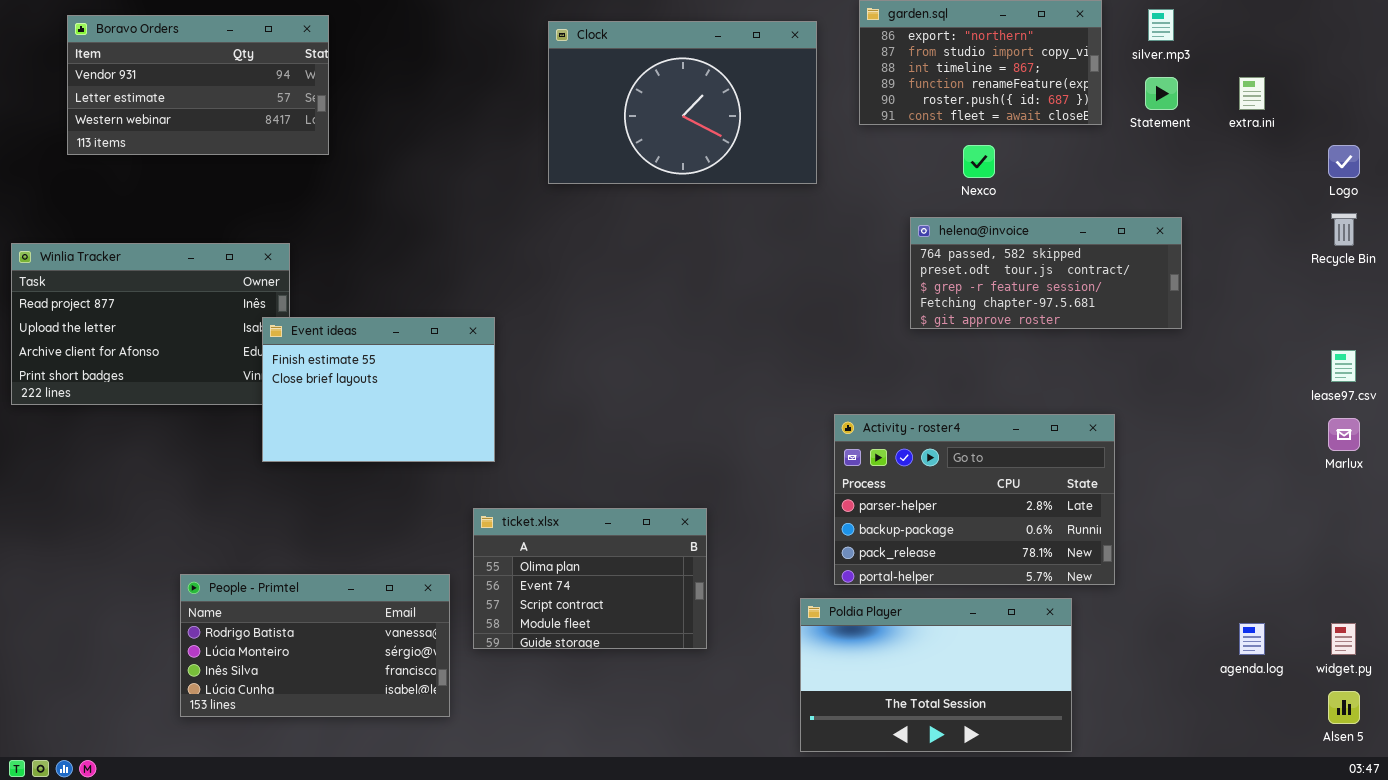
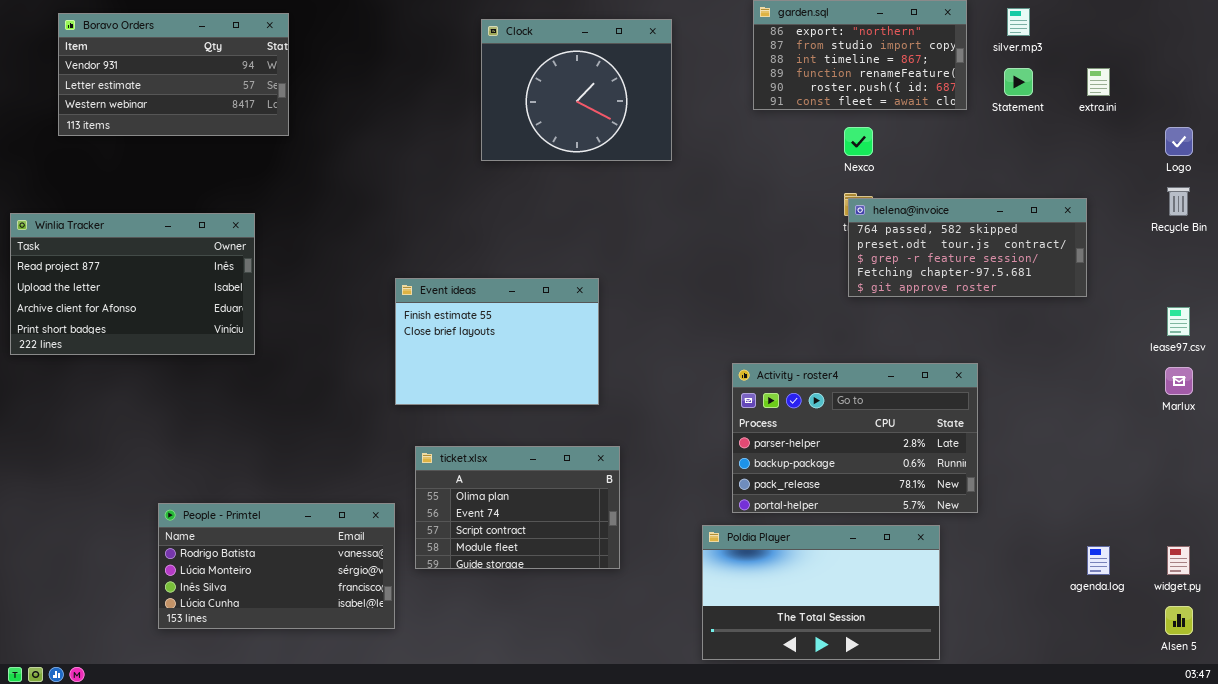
Clock: [548,21,817,184] -> [481,19,672,161], resized
helena@invoice: [910,217,1182,329] -> [848,198,1087,297], moved
Event ideas: [262,317,495,462] -> [395,278,599,405], moved

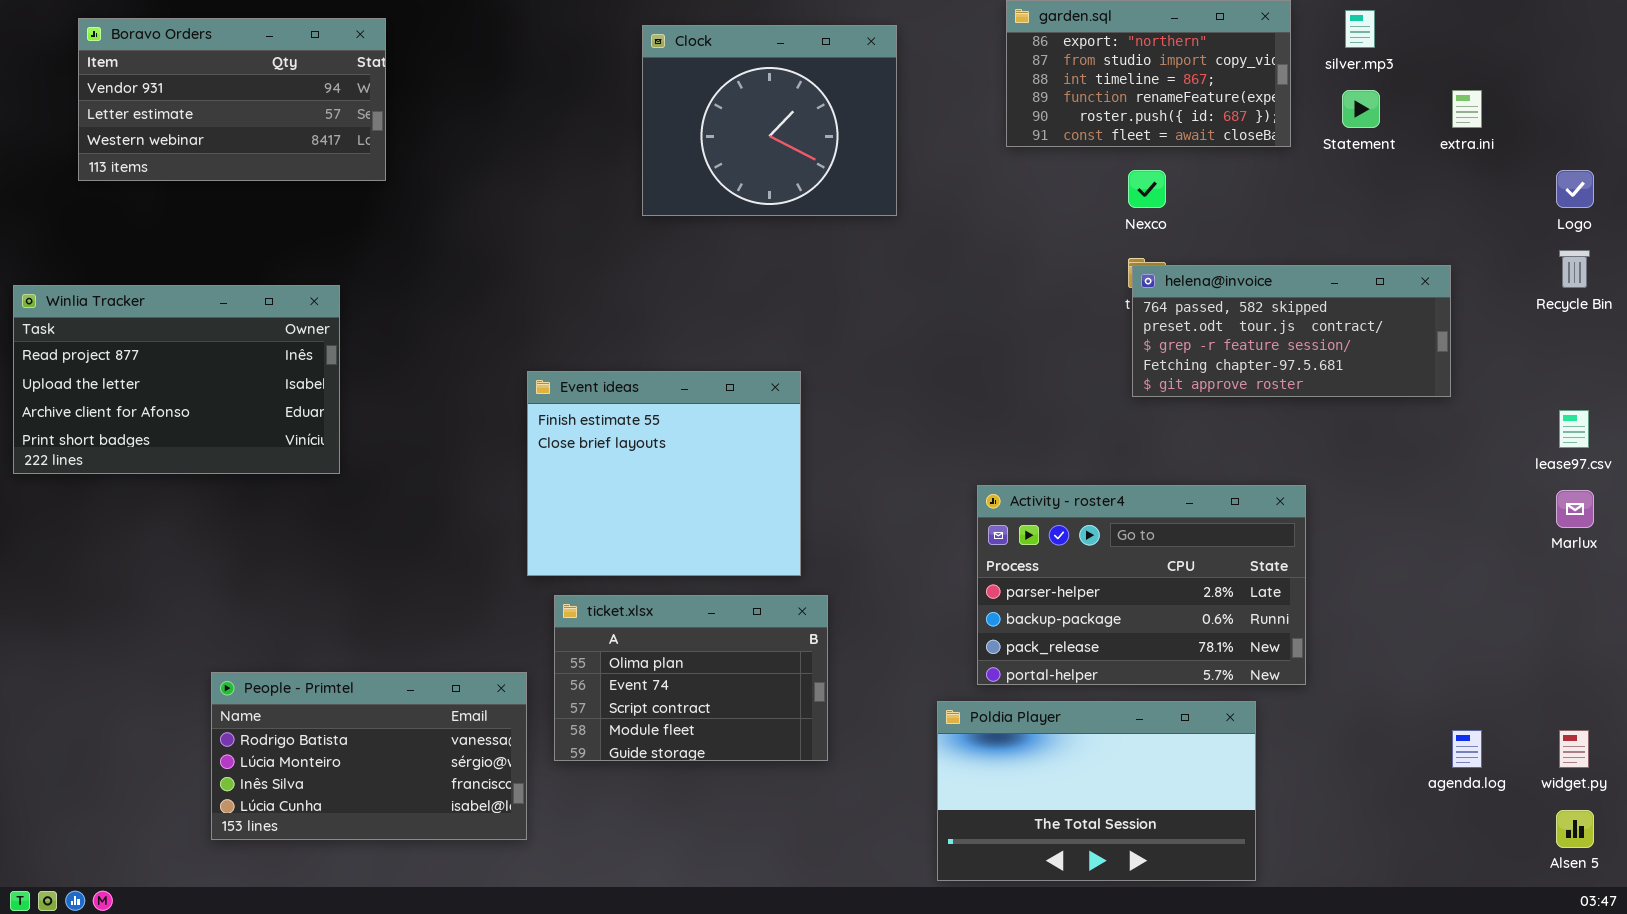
Event ideas: [395,278,599,405] -> [527,371,801,576], resized

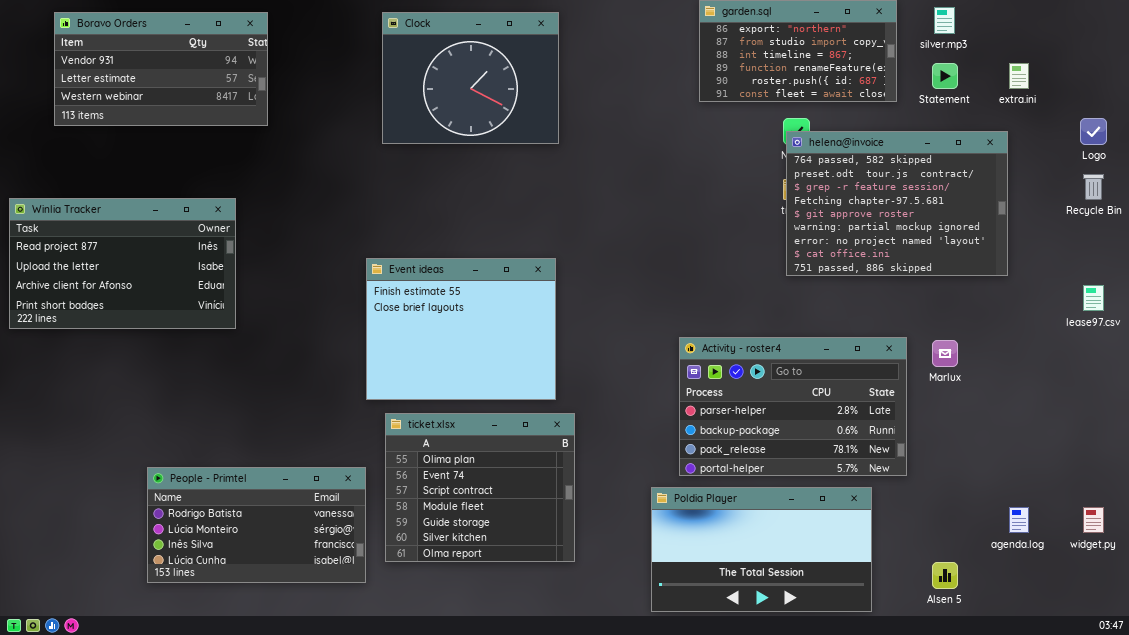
Clock: [642,25,897,216] -> [382,12,559,144], moved
helena@invoice: [1132,265,1451,397] -> [786,131,1008,276], resized
Marlux: [1556,490,1594,528] -> [932,340,958,367], moved
ticket.xlsx: [554,595,828,761] -> [385,413,575,562], resized
Alsen 5: [1556,810,1594,848] -> [932,562,958,589], moved

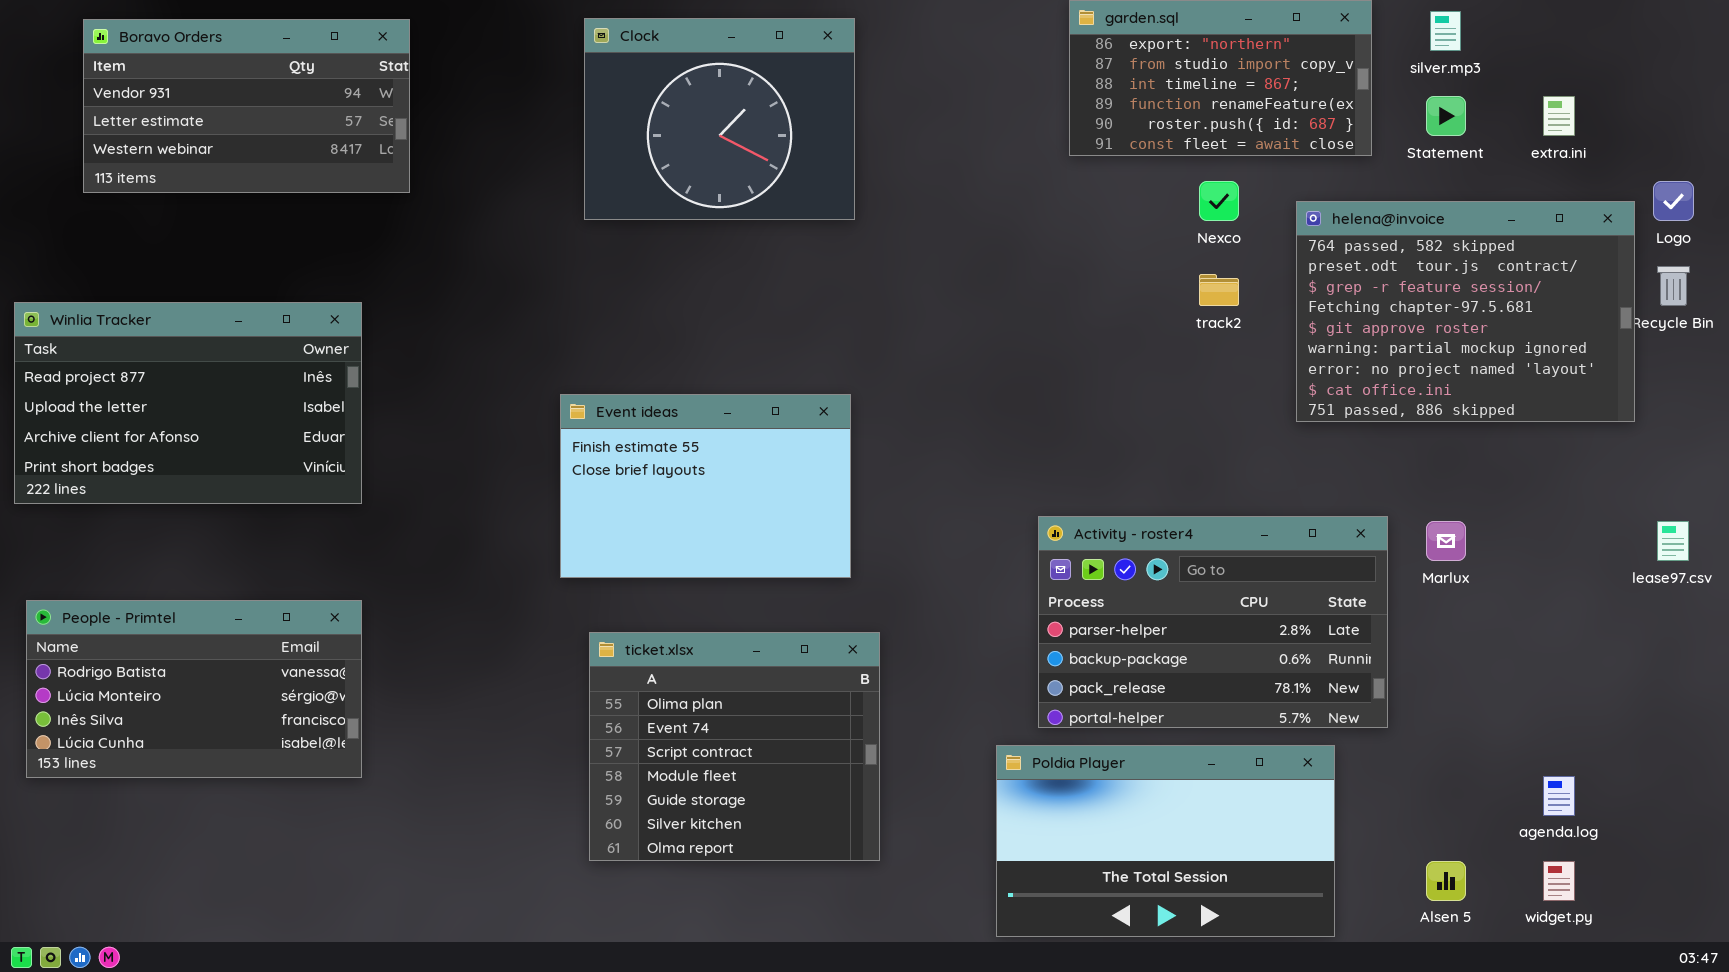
helena@invoice: [786,131,1008,276] -> [1296,201,1635,422], moved
Event ideas: [366,258,556,400] -> [560,394,851,578], resized
lease97.csv: [1083,285,1104,311] -> [1657,521,1689,561], moved
People - Primtel: [147,467,366,583] -> [26,600,362,778], moved
widget.py: [1083,507,1104,533] -> [1543,861,1575,901], moved

